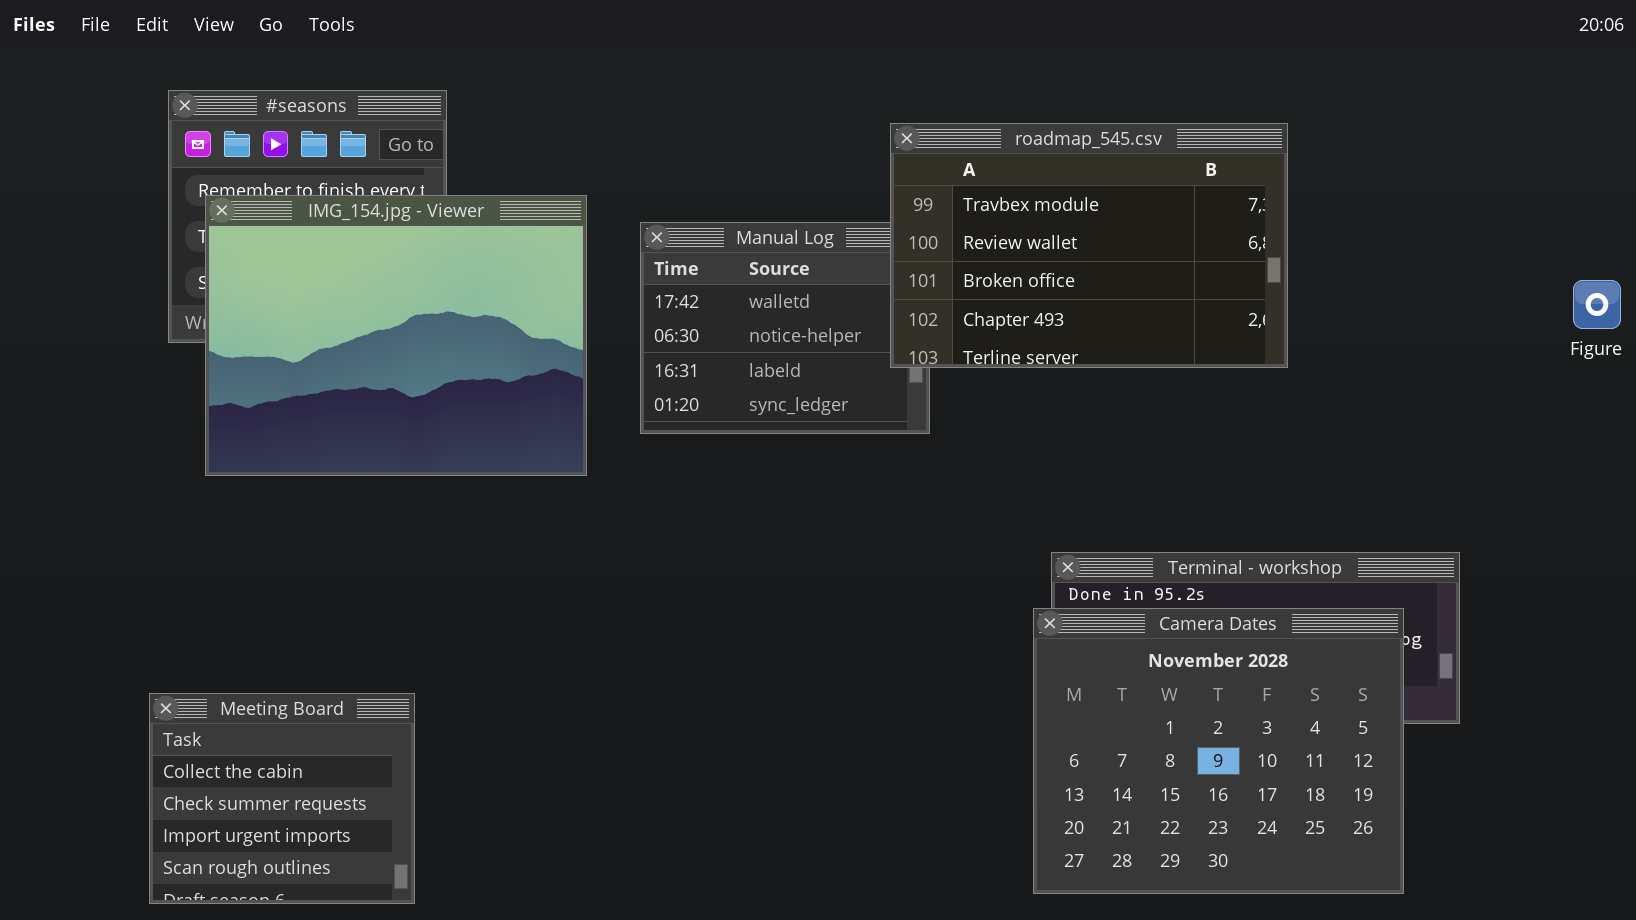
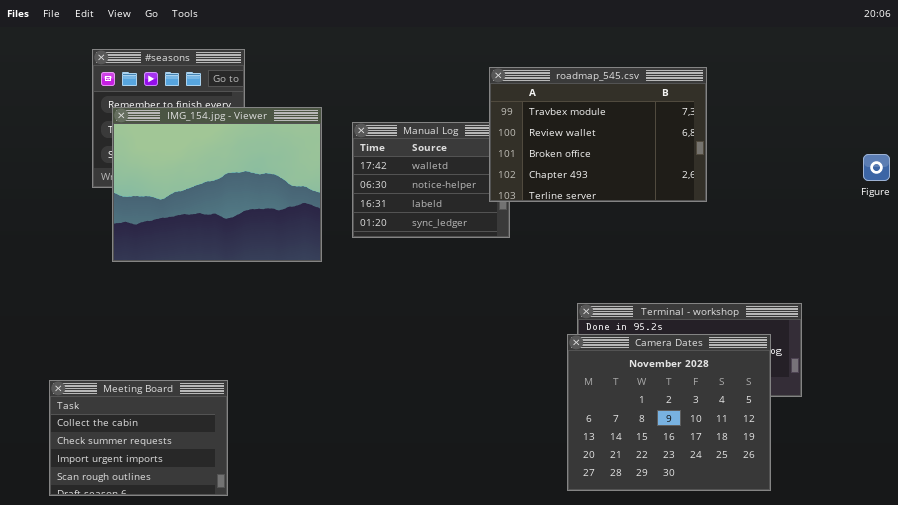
Meeting Board: [149,693,415,904] -> [49,380,228,496], resized

